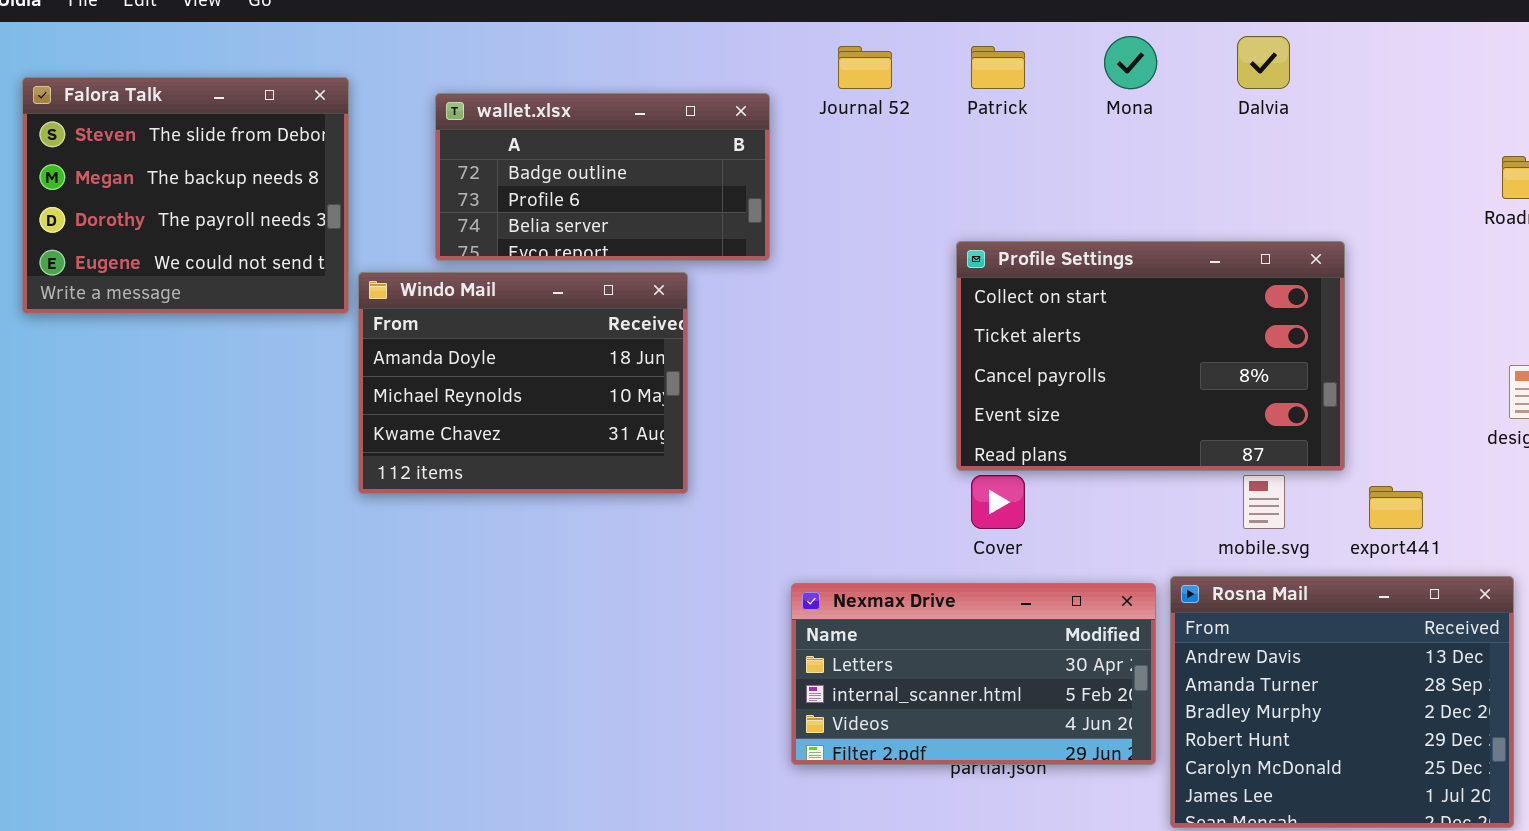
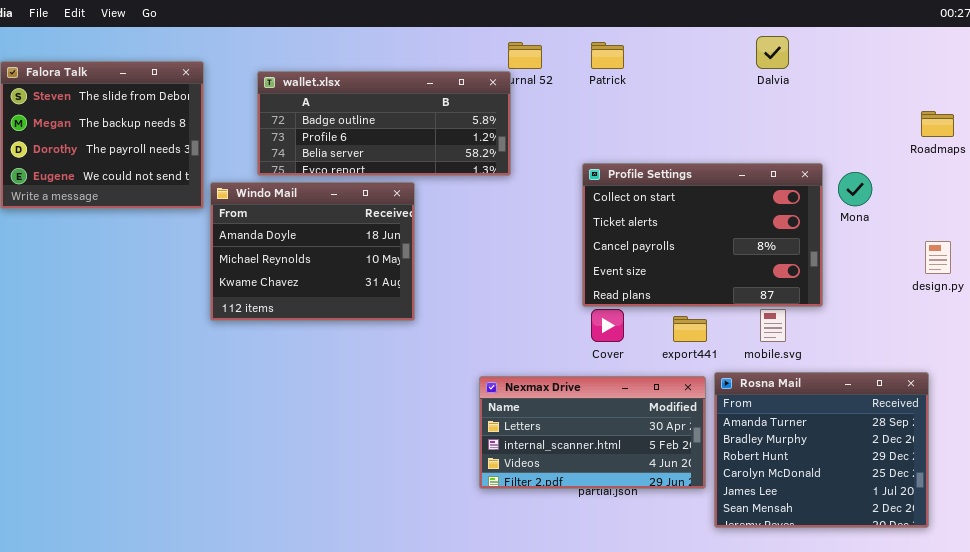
Mona: [1104,36,1157,89] -> [838,172,872,206], moved
wallet.xlsx: [435,93,770,261] -> [257,71,511,176], resized
export441: [1369,486,1423,529] -> [673,316,707,342], moved
Rosna Mail: [1170,576,1514,828] -> [714,372,929,528], scrolled down 1 row

